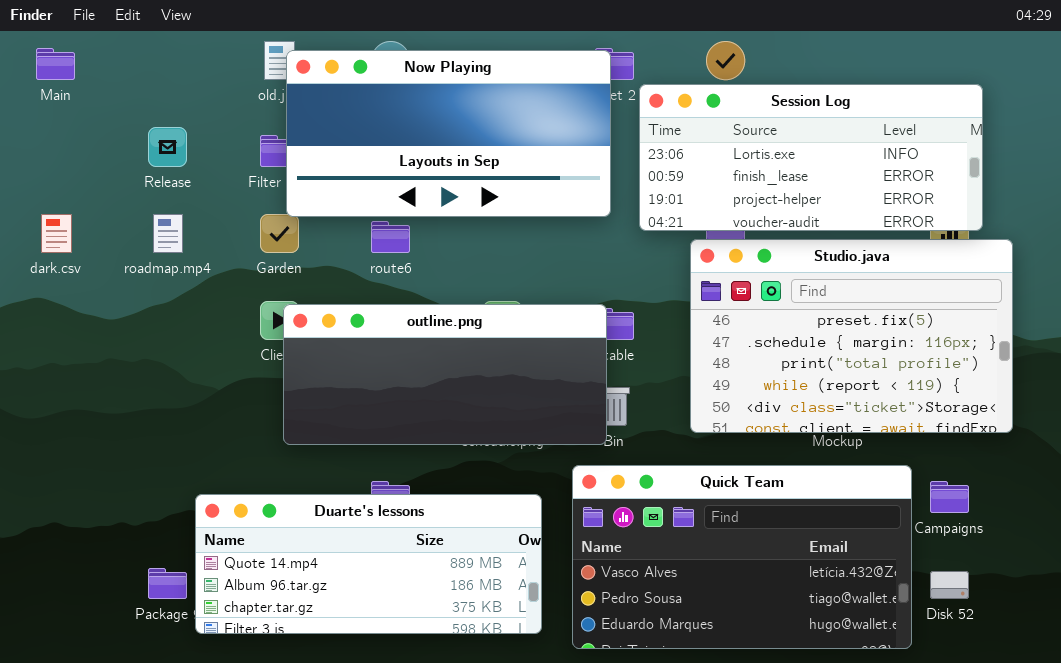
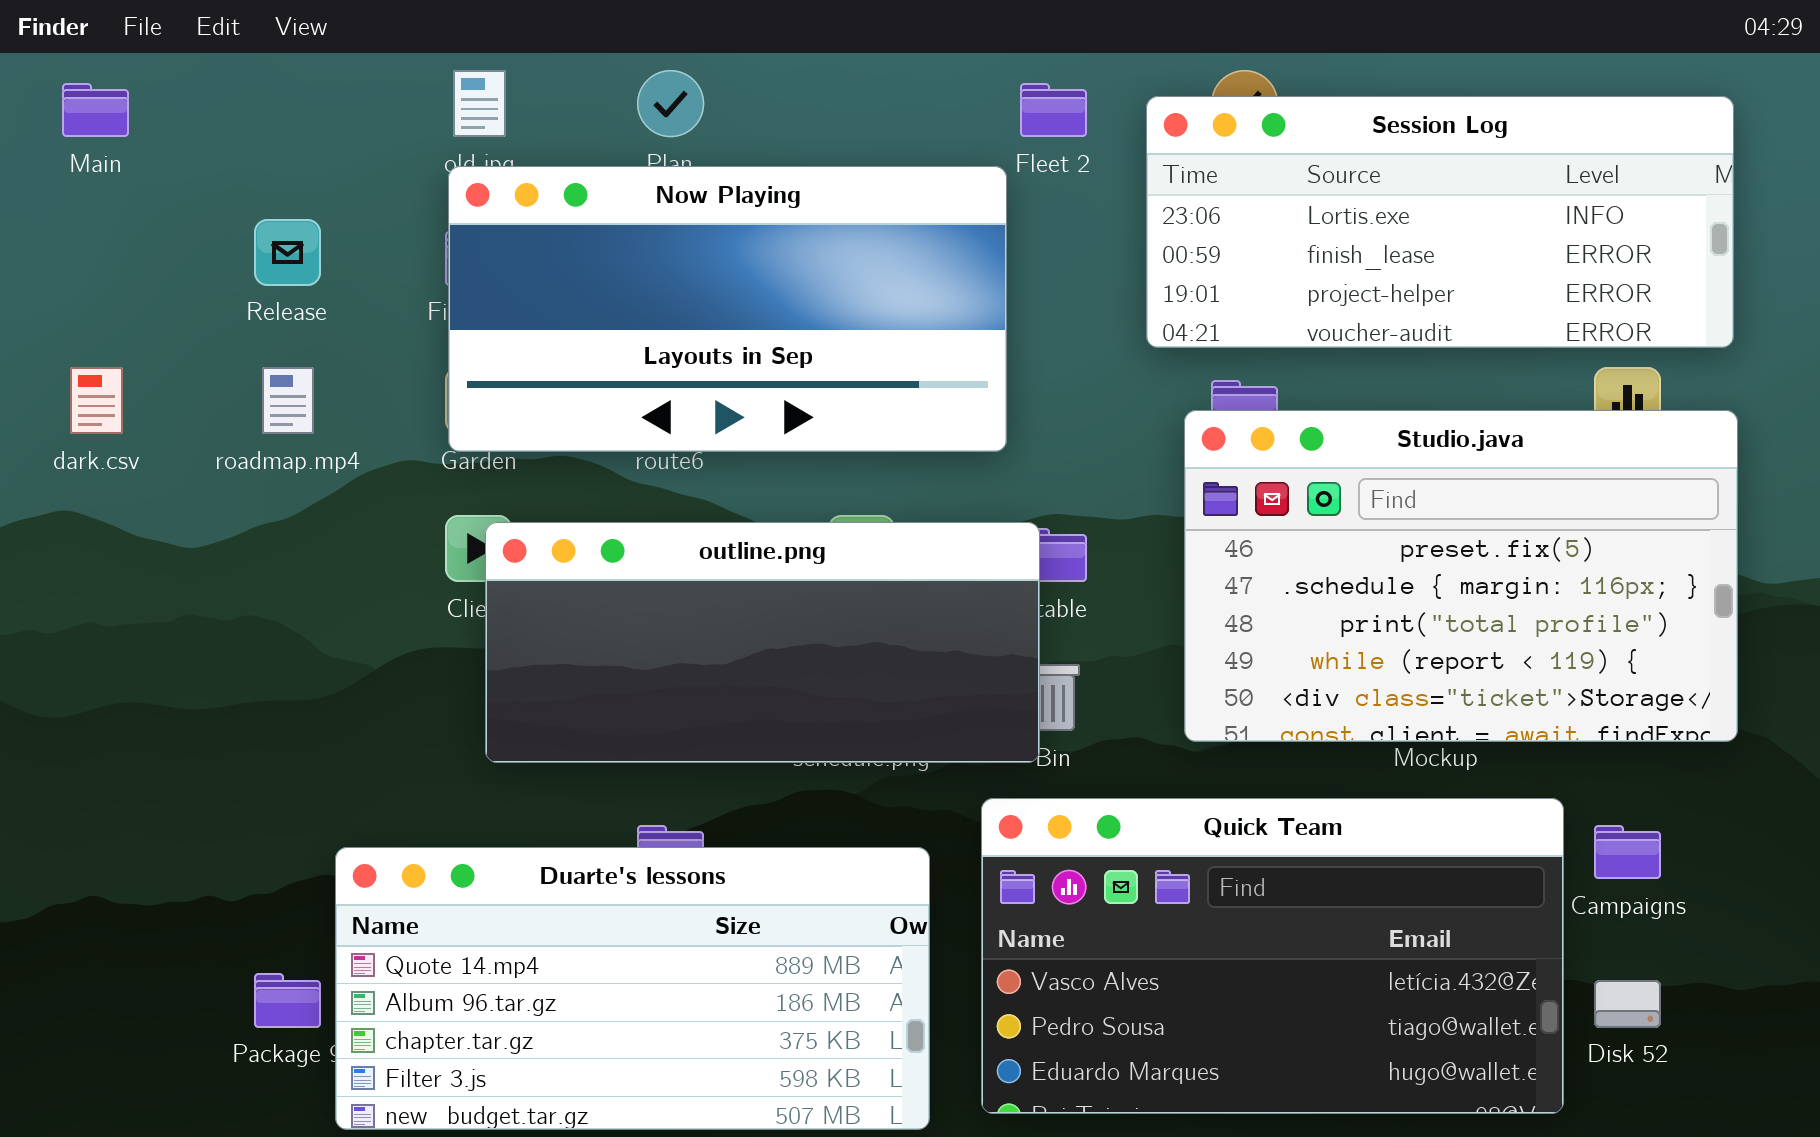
Now Playing: [286,50,611,217] -> [448,166,1007,452], moved
Session Log: [639,84,983,231] -> [1146,96,1734,348], moved
Duarte's lessons: [195,494,542,634] -> [335,847,930,1130], resized

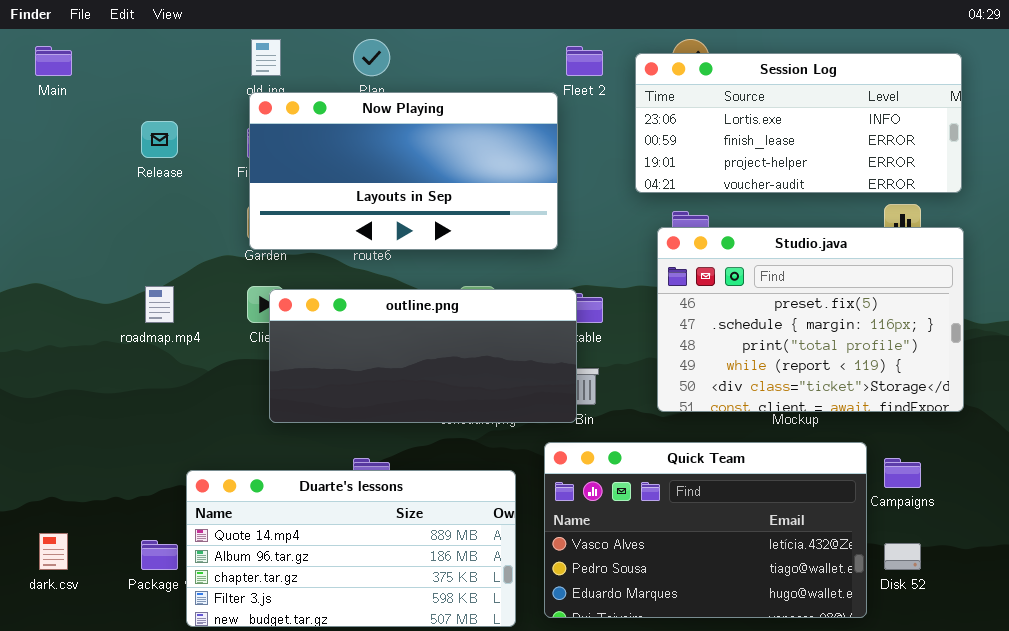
dark.csv: [70,367,123,434] -> [39,533,68,570], moved
roadmap.mp4: [262,367,314,434] -> [145,286,174,323], moved

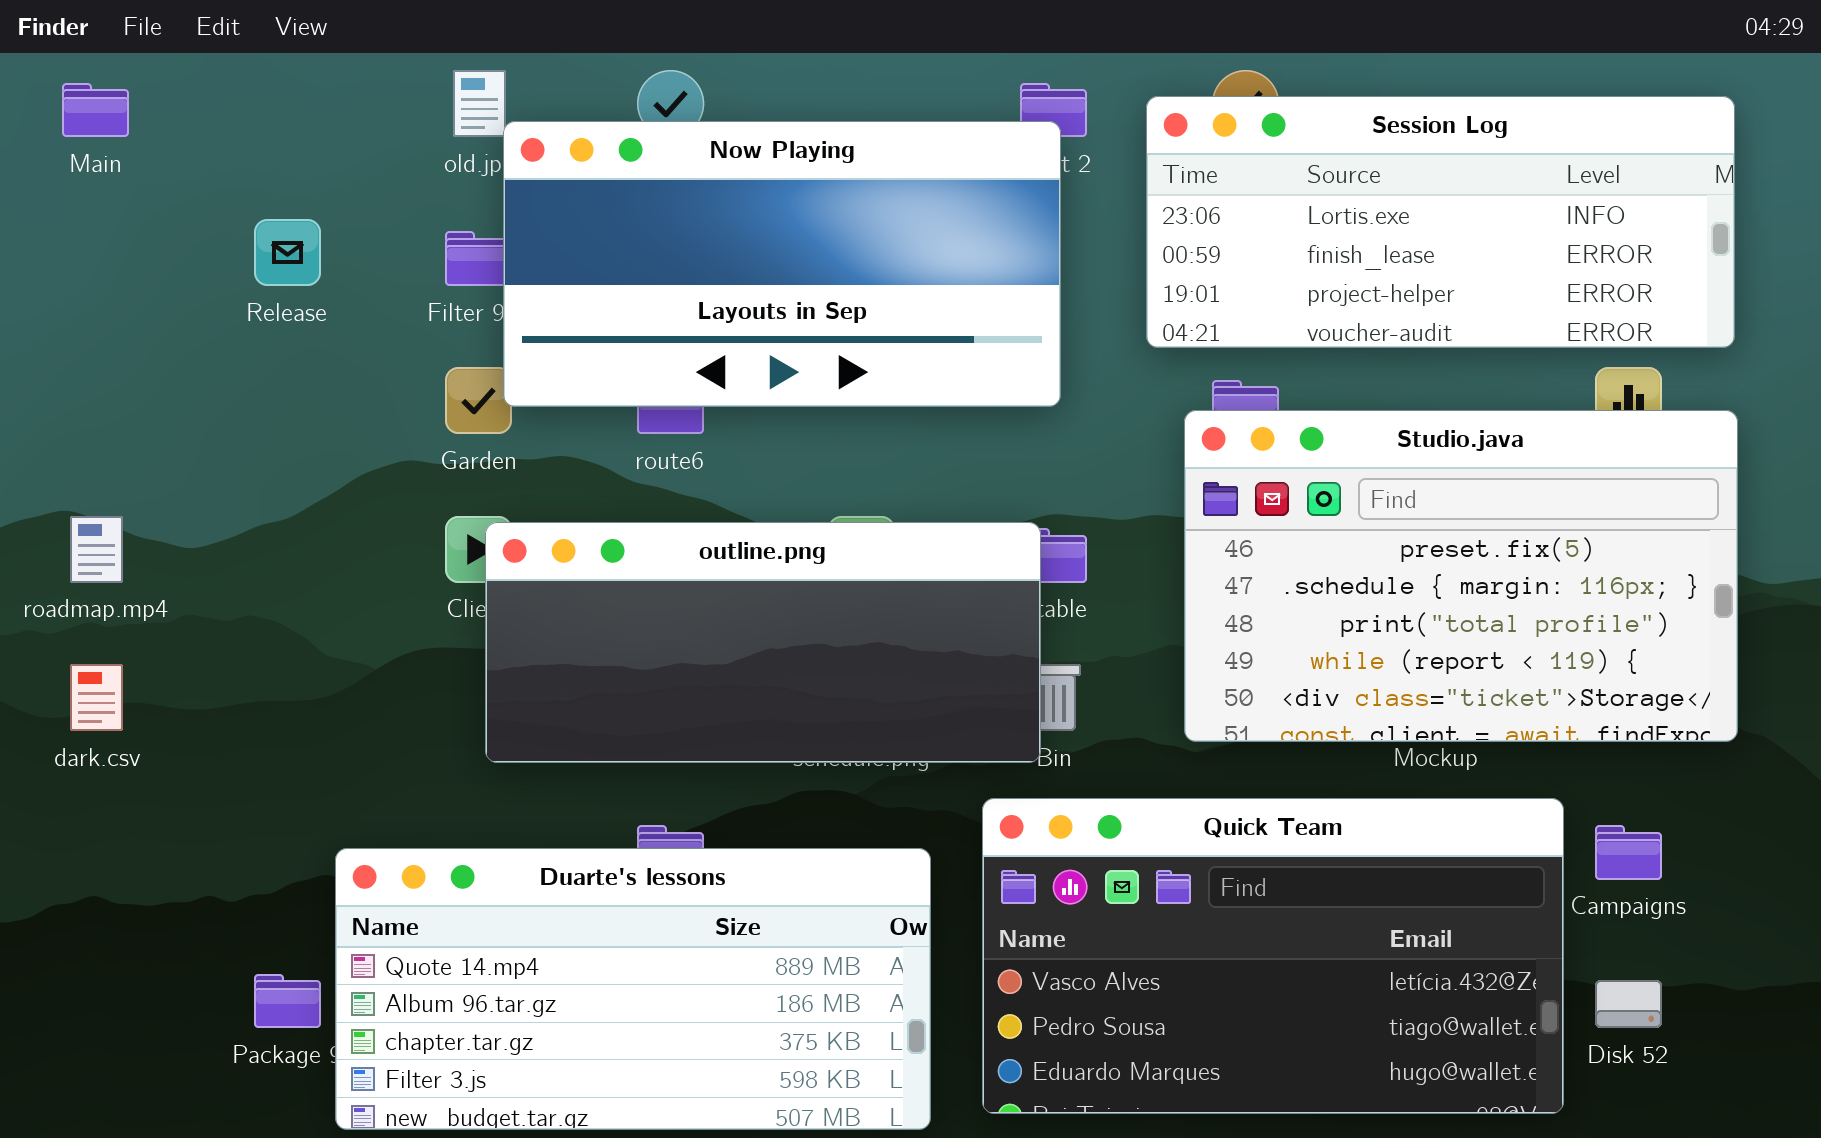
Now Playing: [249,92,558,250] -> [503,121,1061,407], moved
roadmap.mp4: [145,286,174,323] -> [70,516,123,583], moved
dark.csv: [39,533,68,570] -> [70,664,123,731], moved

